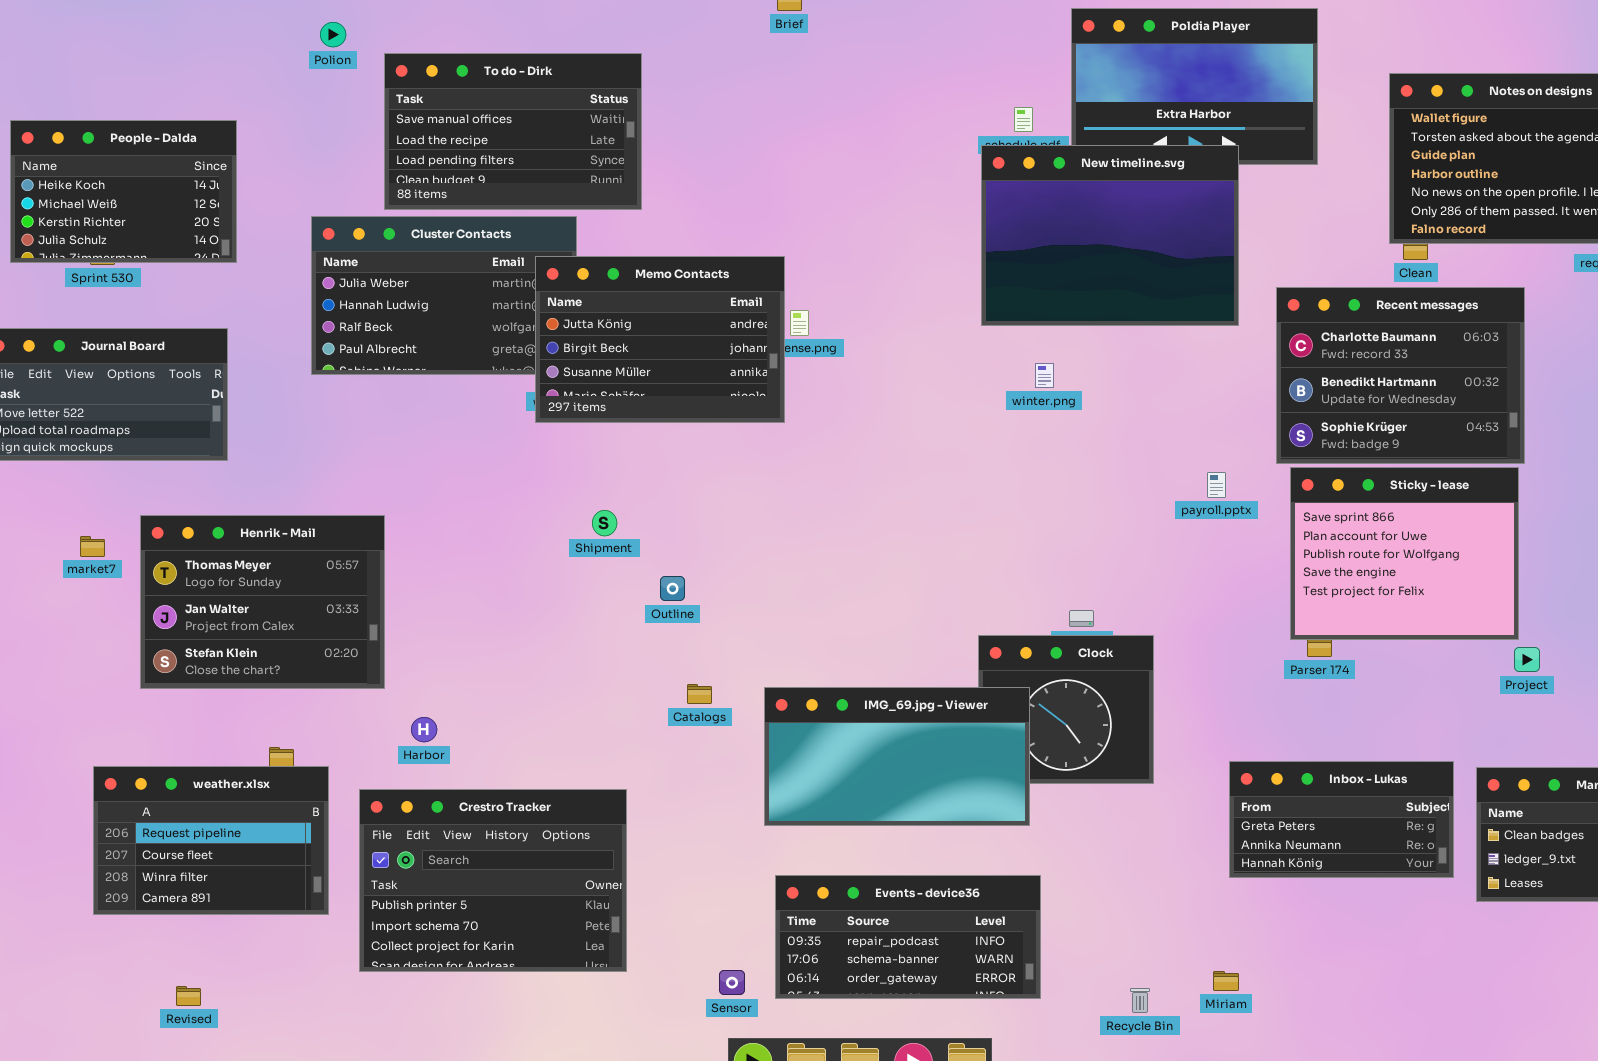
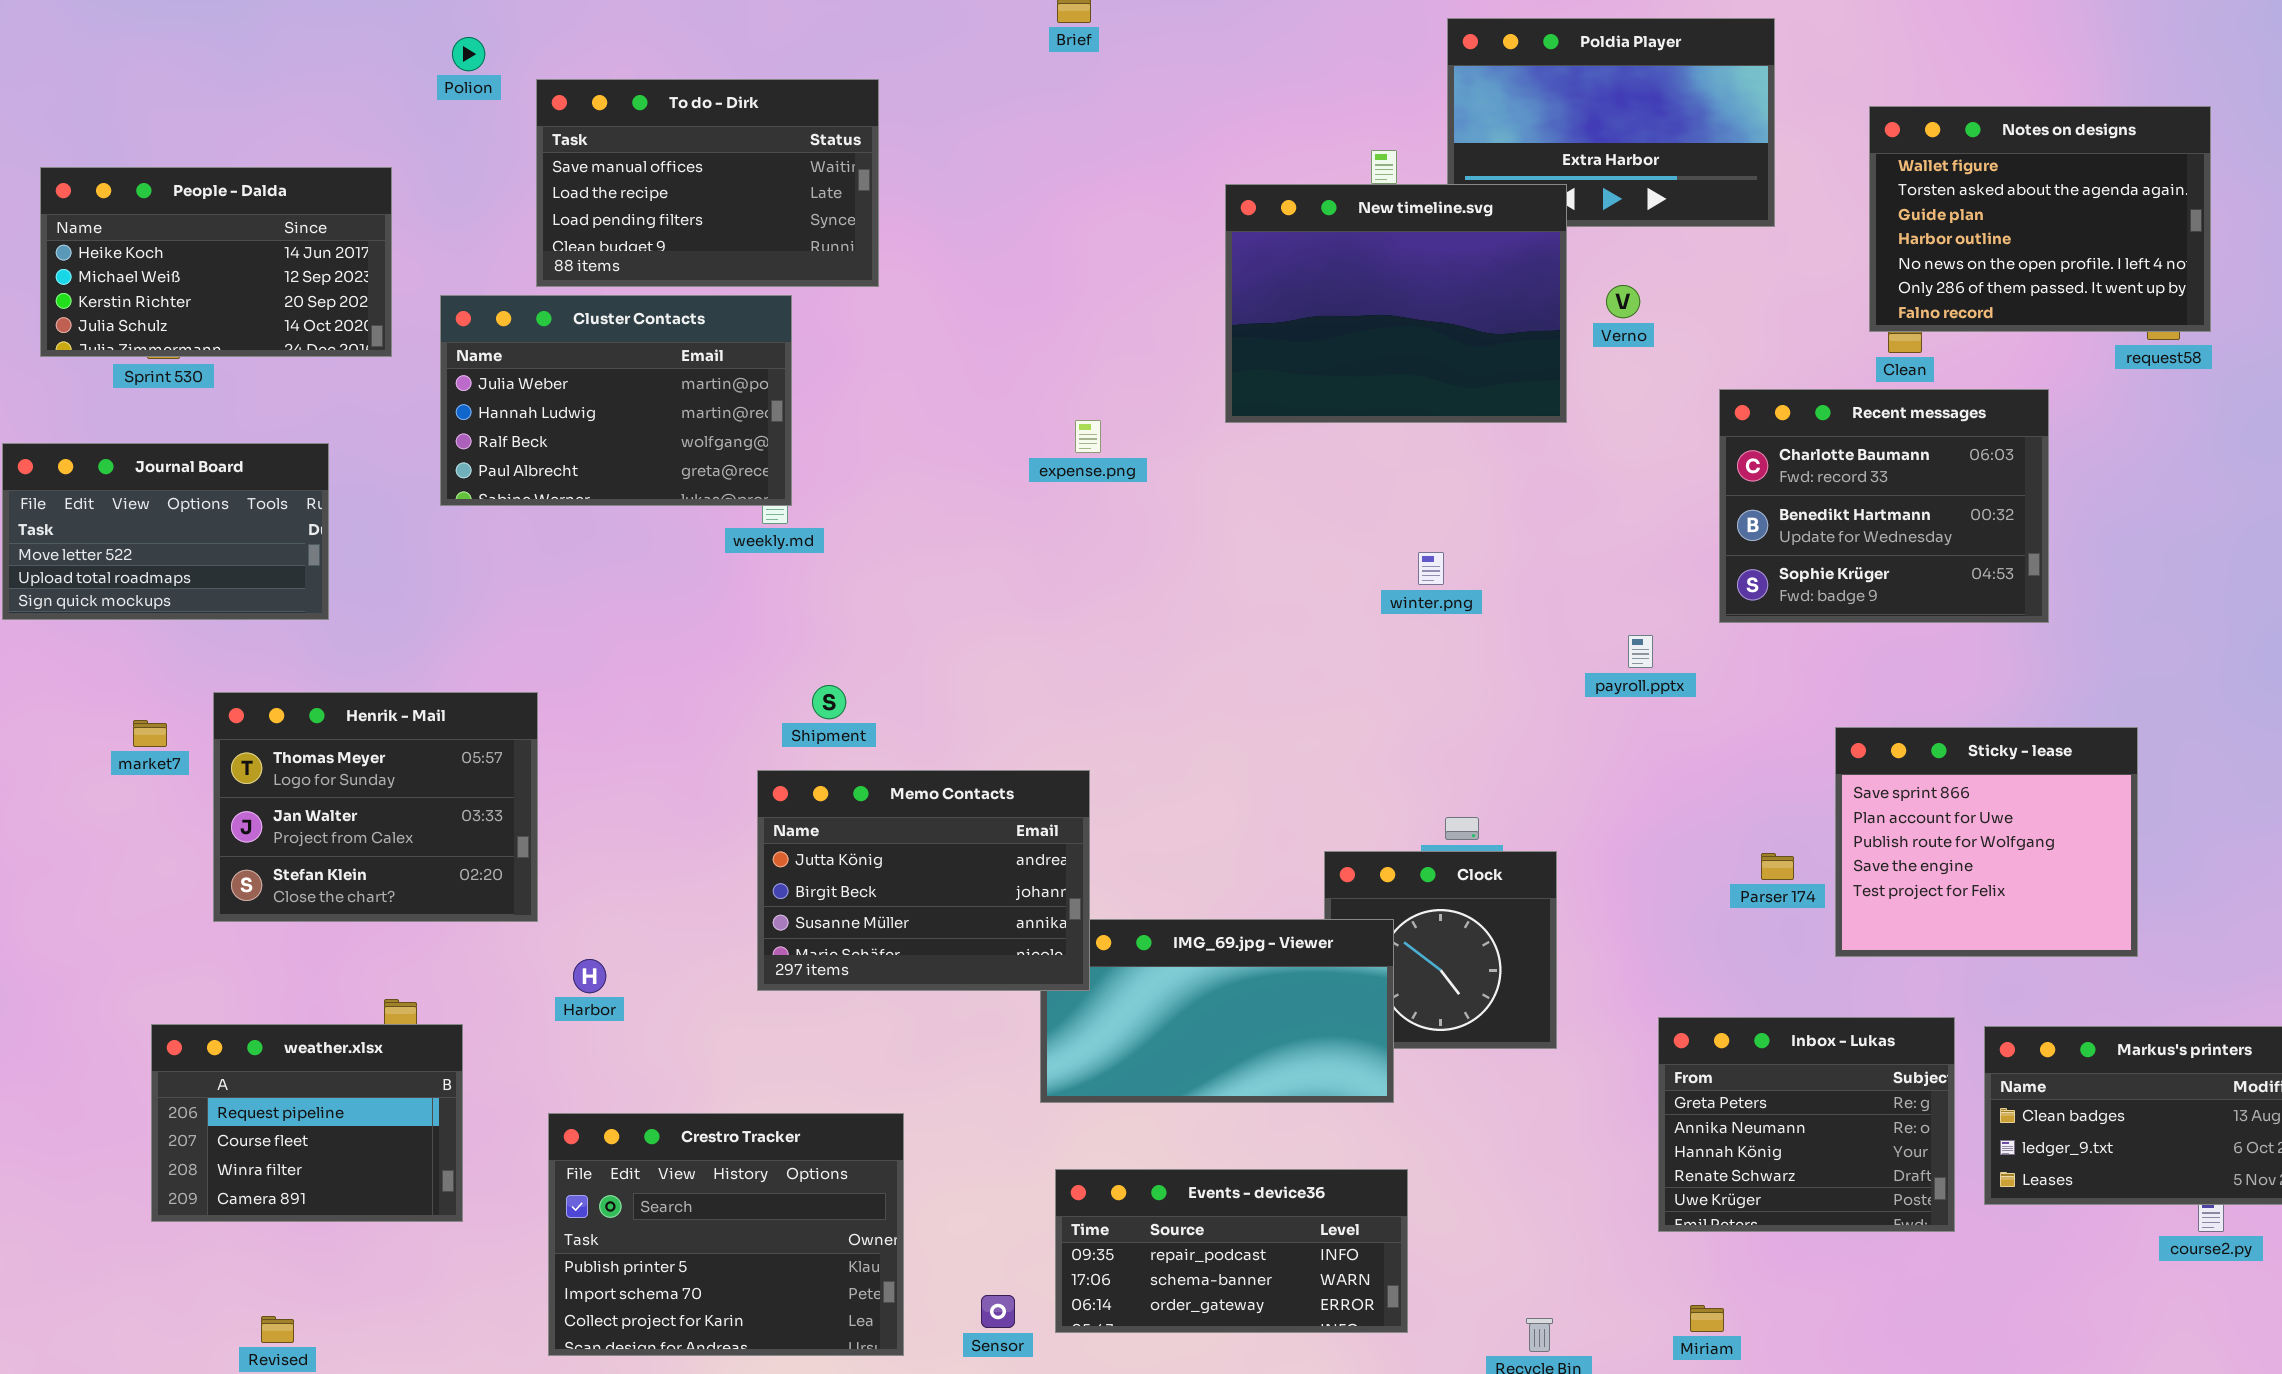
People - Dalda: [10,120,237,263] -> [40,167,392,357], resized
New timeline.svg: [981,145,1239,326] -> [1225,184,1567,423], moved
Memo Contacts: [535,256,785,423] -> [757,770,1090,991], moved
winter.png: [1035,363,1054,388] -> [1418,552,1444,585], moved
Sticky - lease: [1290,467,1519,640] -> [1835,727,2138,957], moved
Inbox - Lukas: [1229,761,1454,878] -> [1658,1017,1955,1232], resized
Crestro Tracker: [359,789,627,972] -> [548,1113,904,1356], moved
Miriam: [1213,971,1239,991] -> [1690,1305,1724,1332], moved

